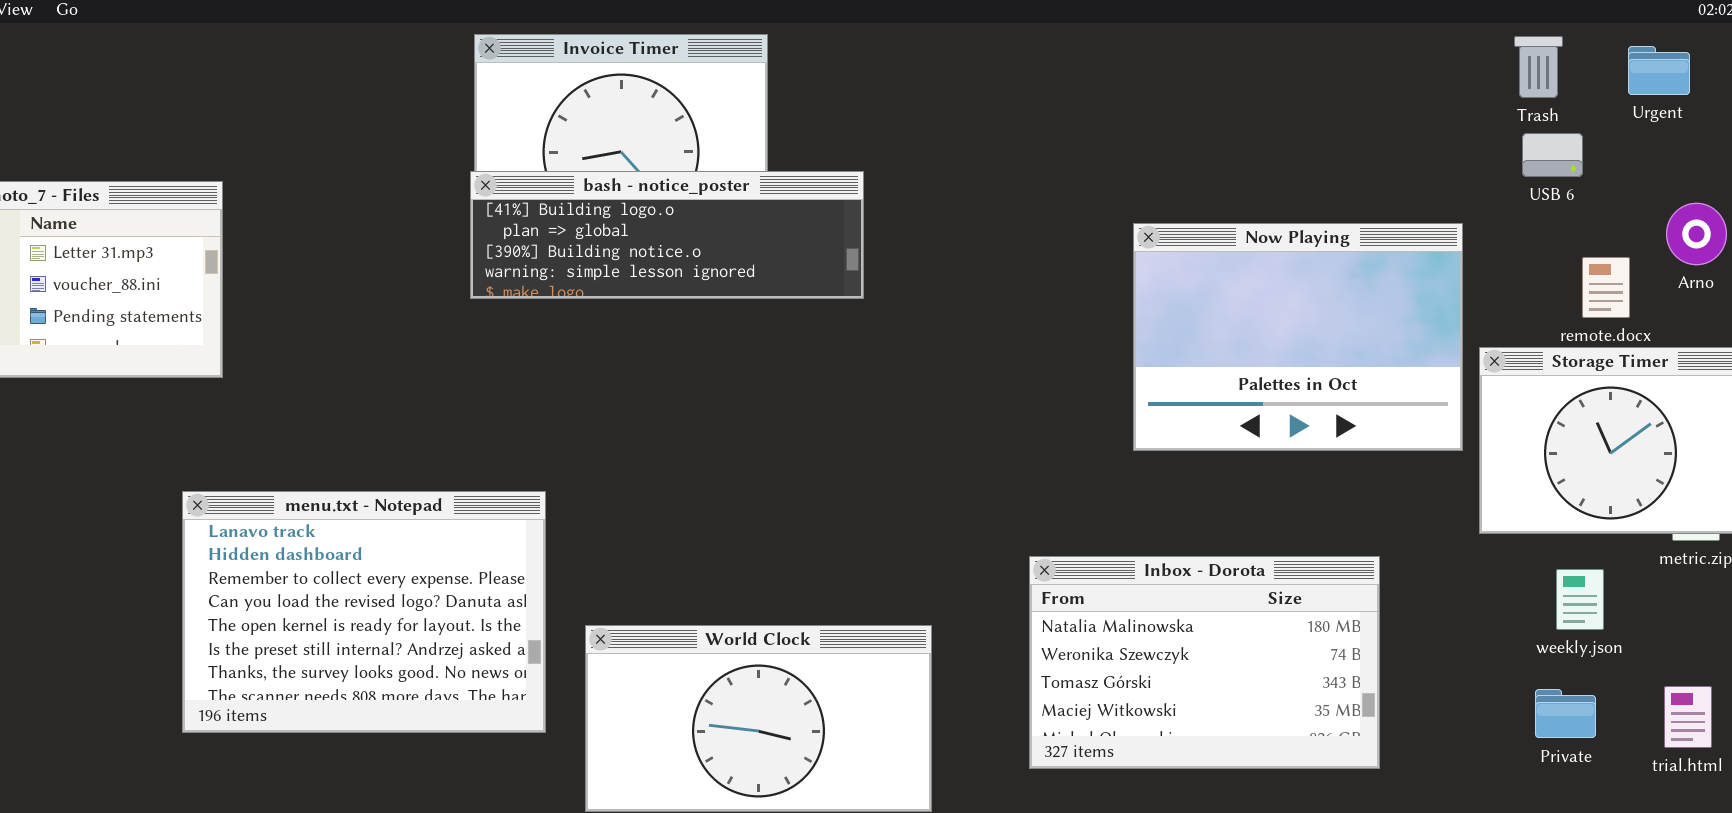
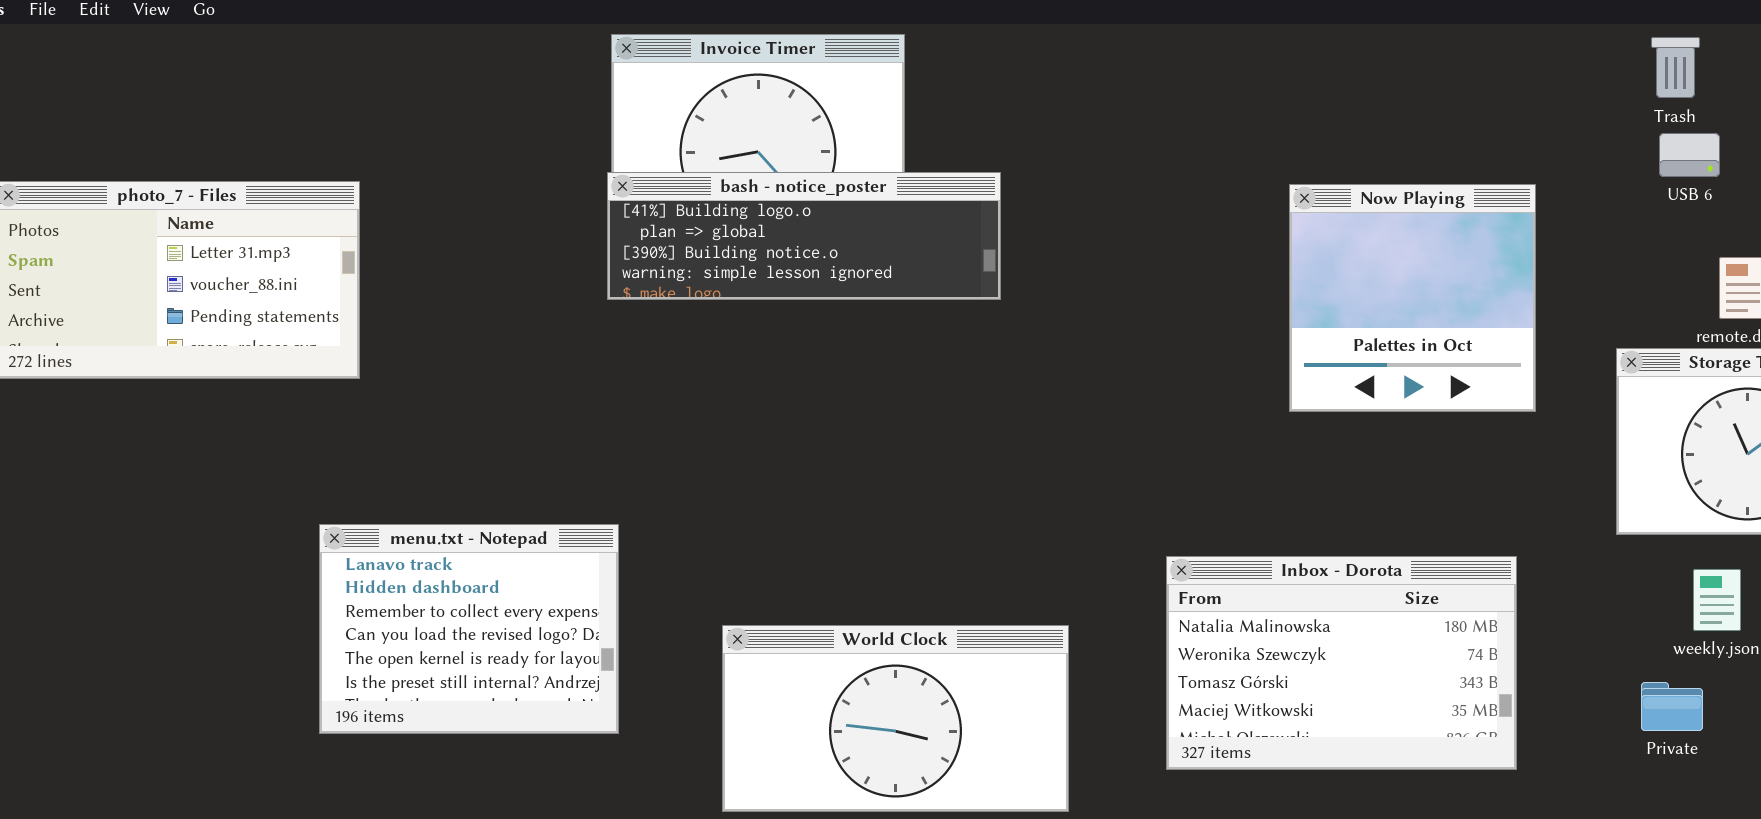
Now Playing: [1133,223,1463,451] -> [1289,184,1536,412], moved, resized
menu.txt - Notepad: [182,491,546,733] -> [319,524,619,734], resized
Private: [1535,689,1596,738] -> [1641,682,1703,731], moved

